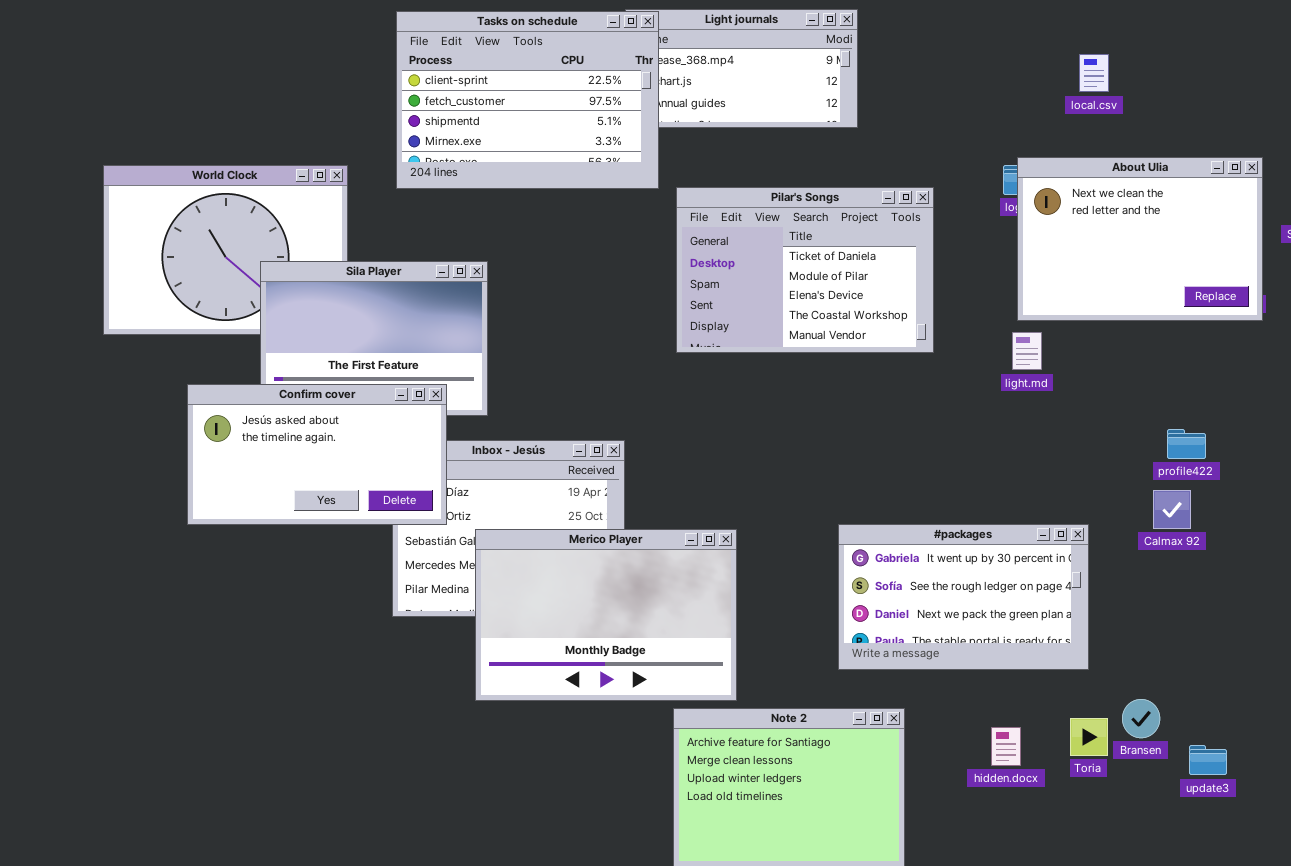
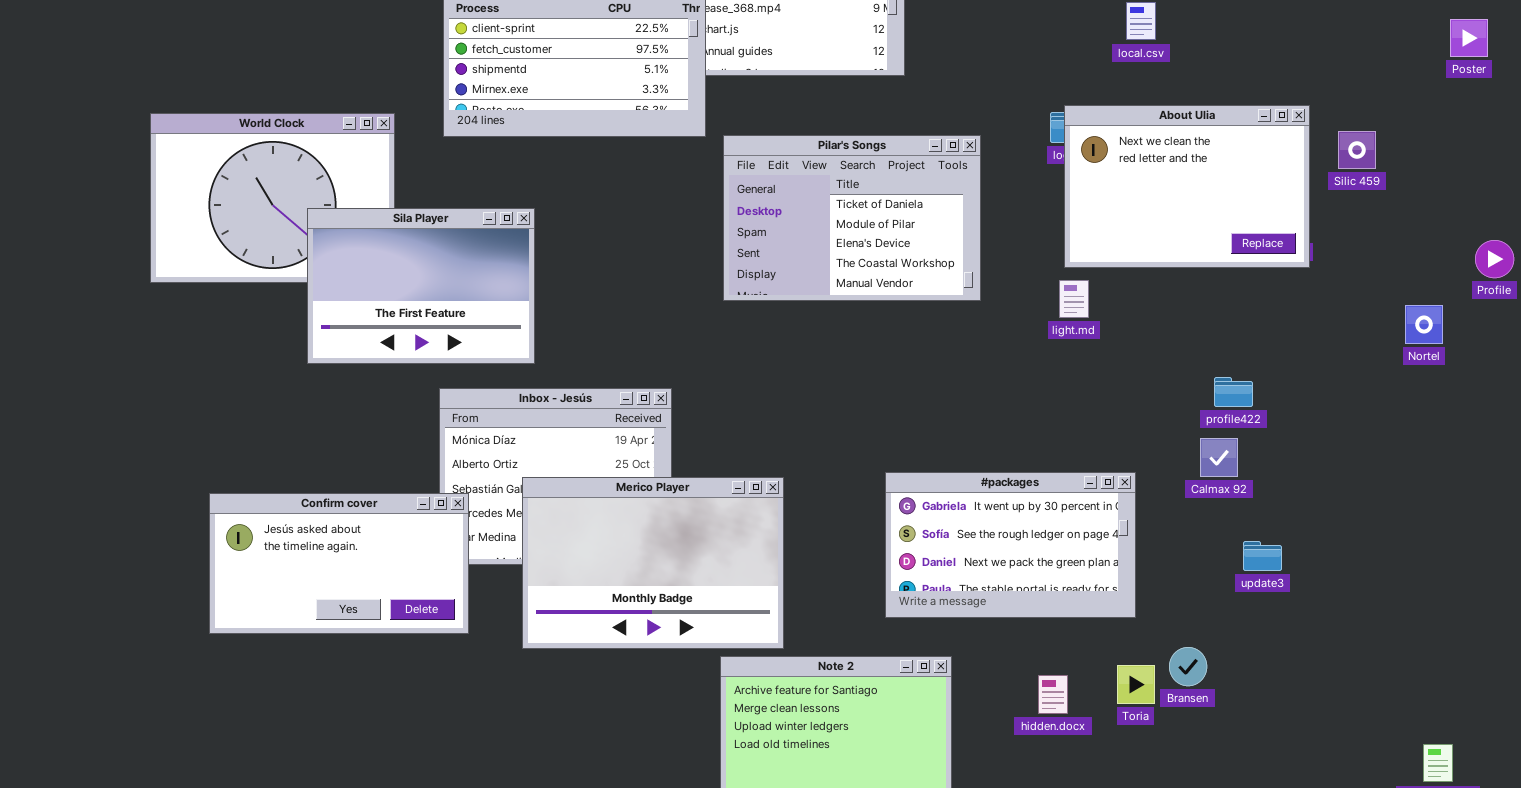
Confirm cover: [187,384,447,525] -> [209,493,469,634], moved
update3: [1189,745,1227,775] -> [1243,541,1282,571], moved

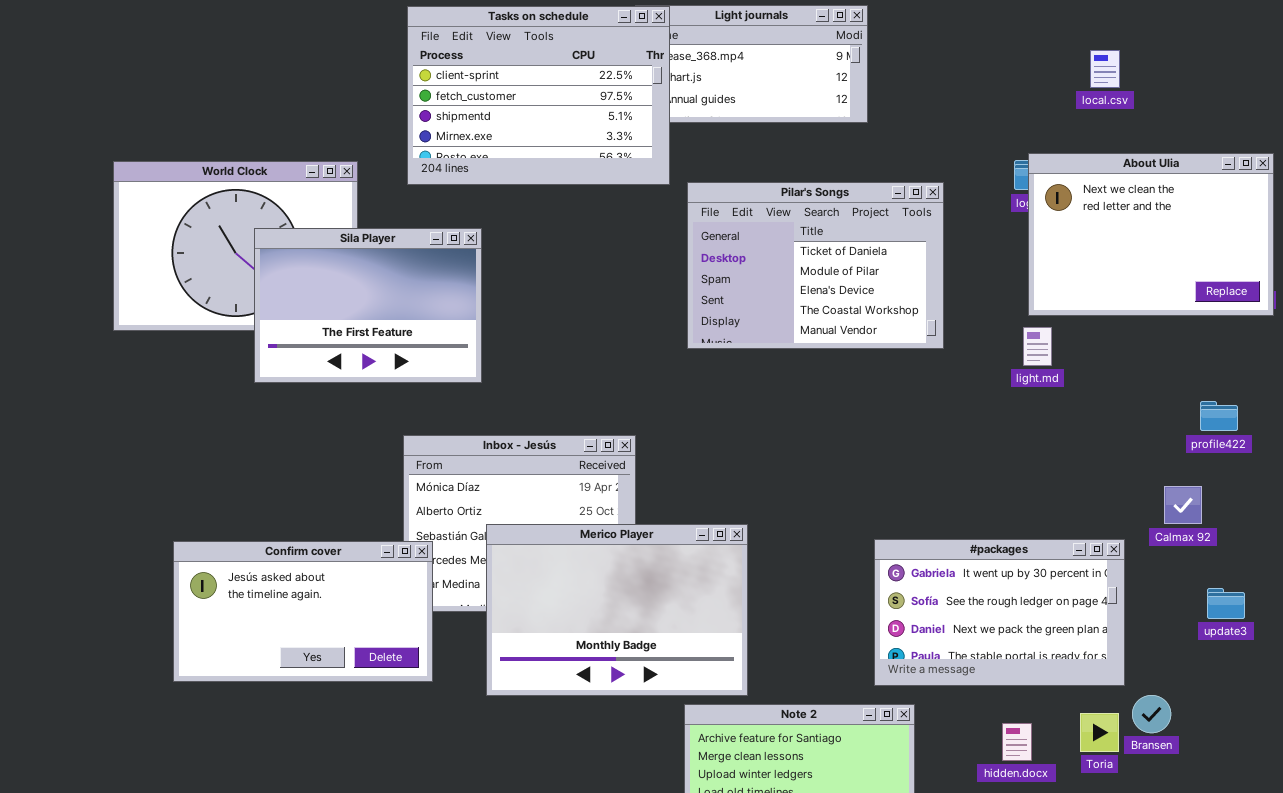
Sila Player: [307,208,535,364] -> [254,228,482,383], moved
profile422: [1214,377,1253,407] -> [1200,401,1238,431], moved
#packages: [885,472,1136,618] -> [874,539,1125,686], moved

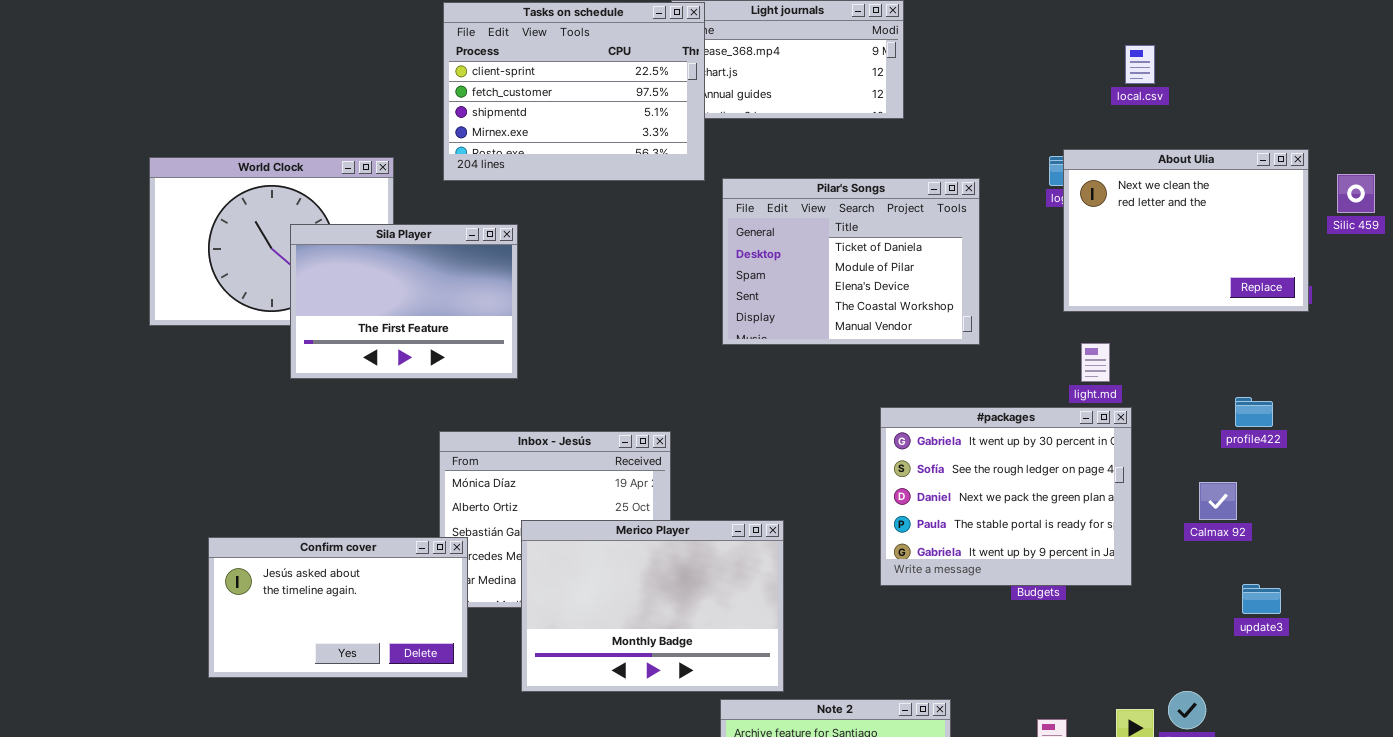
light.md: [1023,327,1052,366] -> [1081,343,1110,382], moved
#packages: [874,539,1125,686] -> [880,407,1132,586], moved, resized

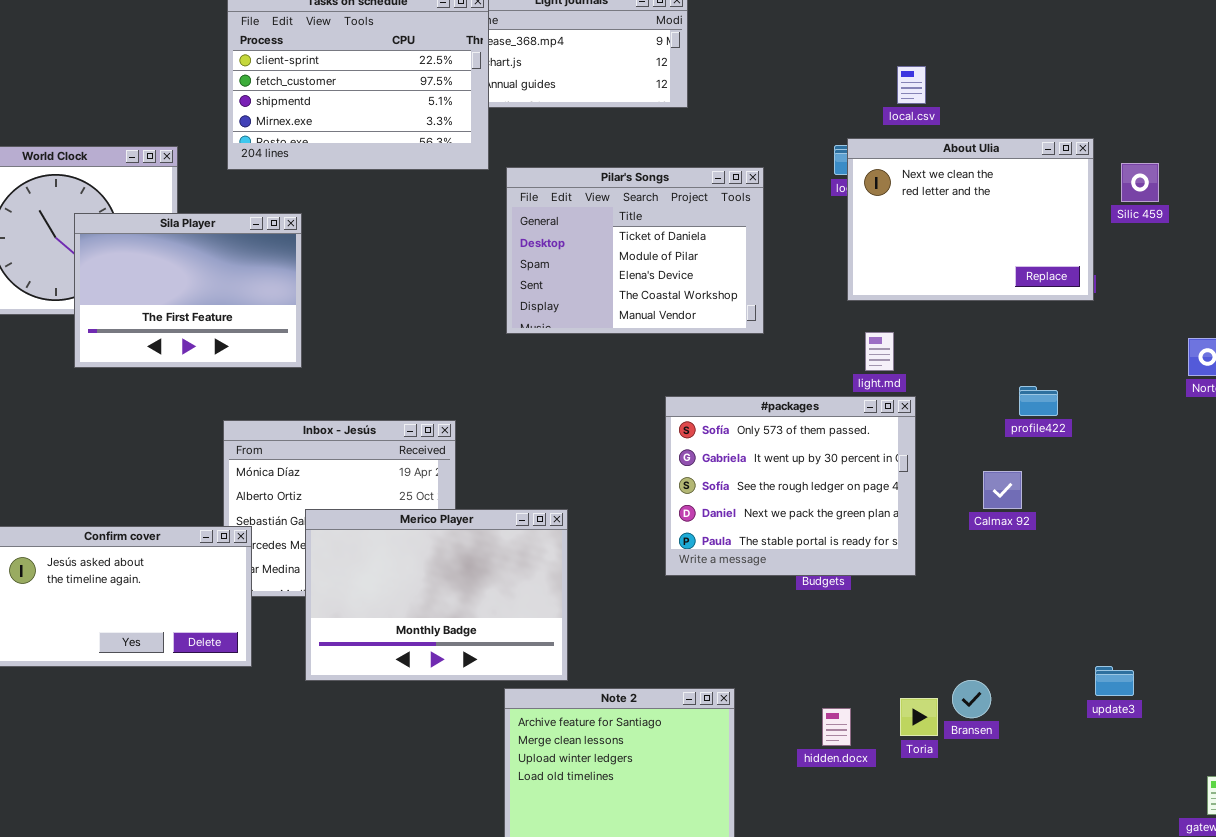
local.csv: [1125,45,1155,84] -> [897,66,926,104], moved
#packages: [880,407,1132,586] -> [665,396,916,576], scrolled up 1 row
update3: [1242,584,1281,614] -> [1095,666,1134,696], moved

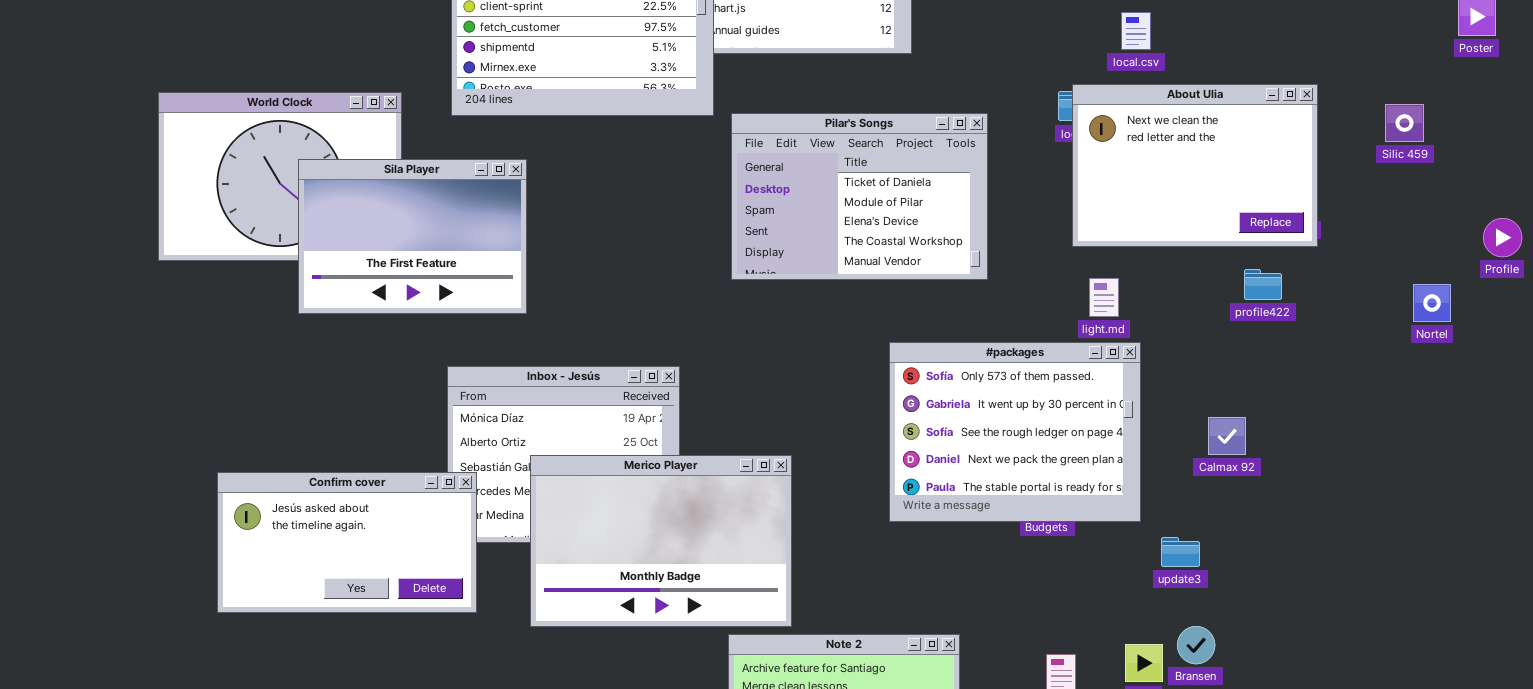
Silic 459: [1121,163,1159,202] -> [1385,104,1424,142], moved
profile422: [1019,386,1058,416] -> [1244,269,1282,300], moved
update3: [1095,666,1134,696] -> [1161,537,1200,567], moved

